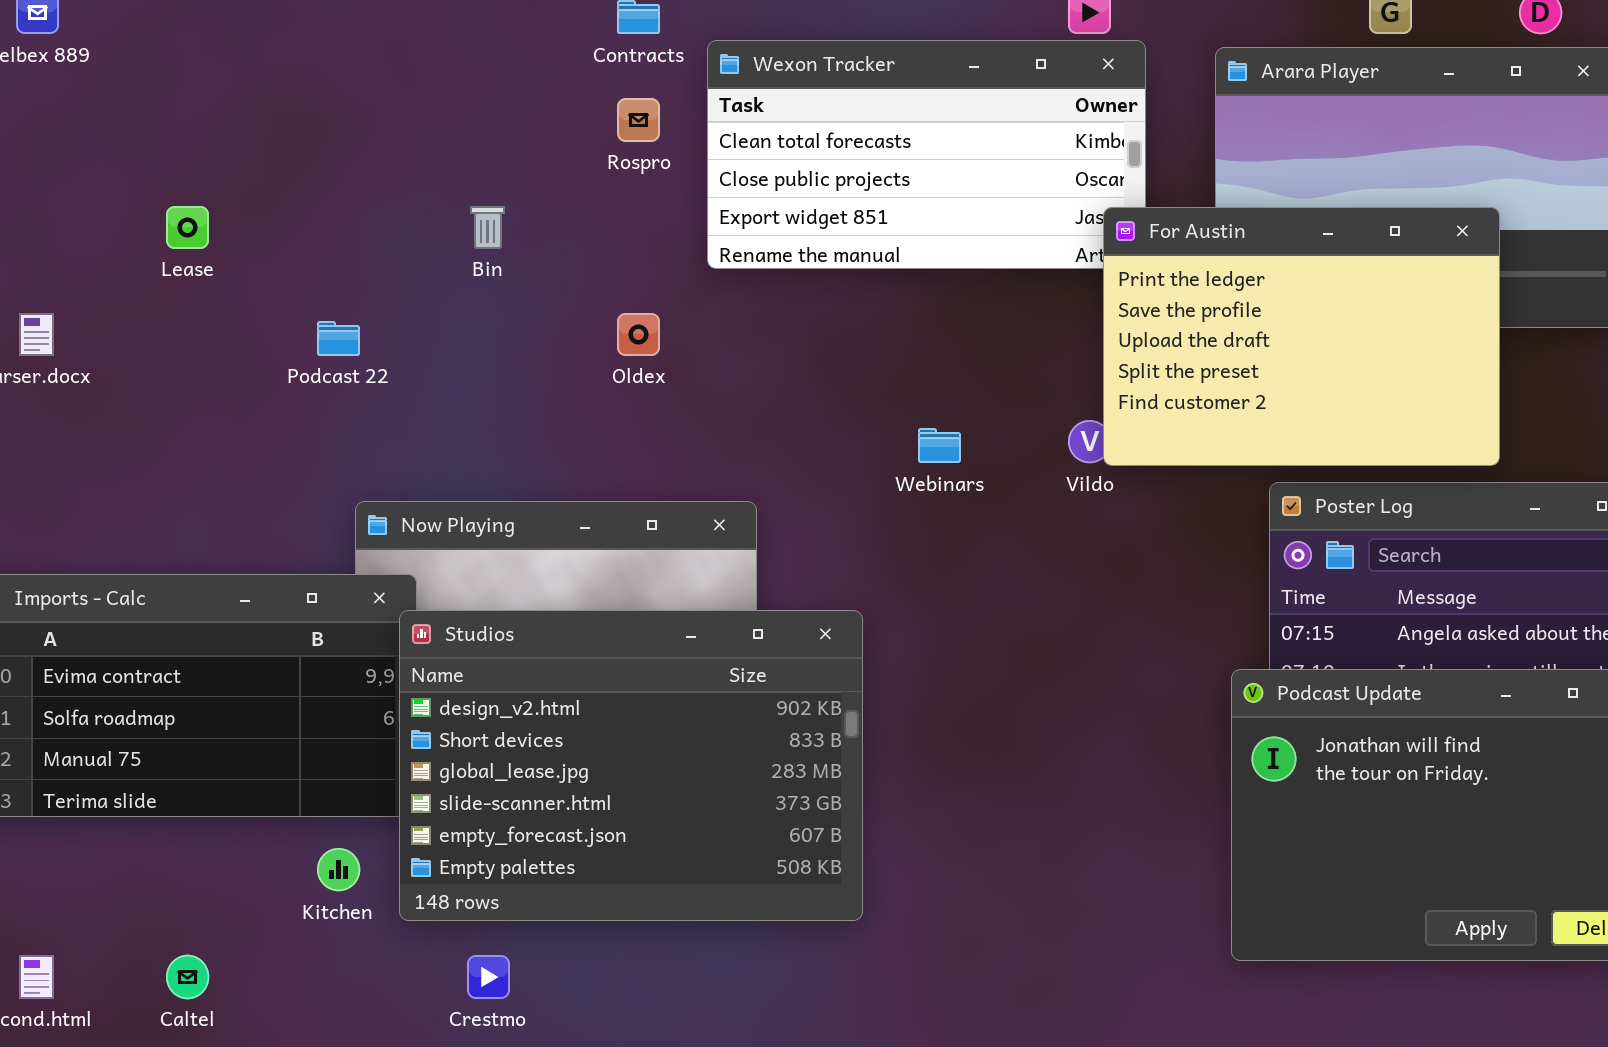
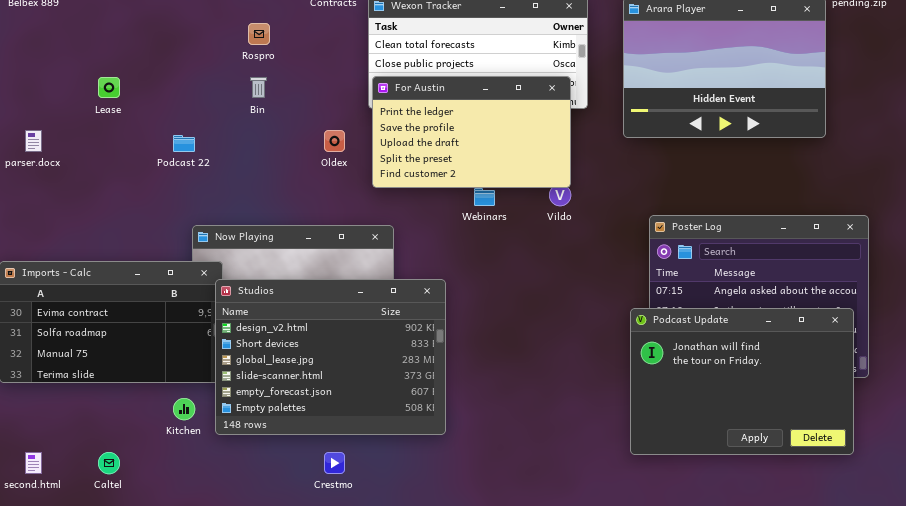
Rospro: [617,98,660,142] -> [248,23,270,45], moved
For Austin: [1103,207,1500,466] -> [372,76,571,188], moved, resized
Crestmo: [467,955,510,999] -> [324,452,345,474], moved

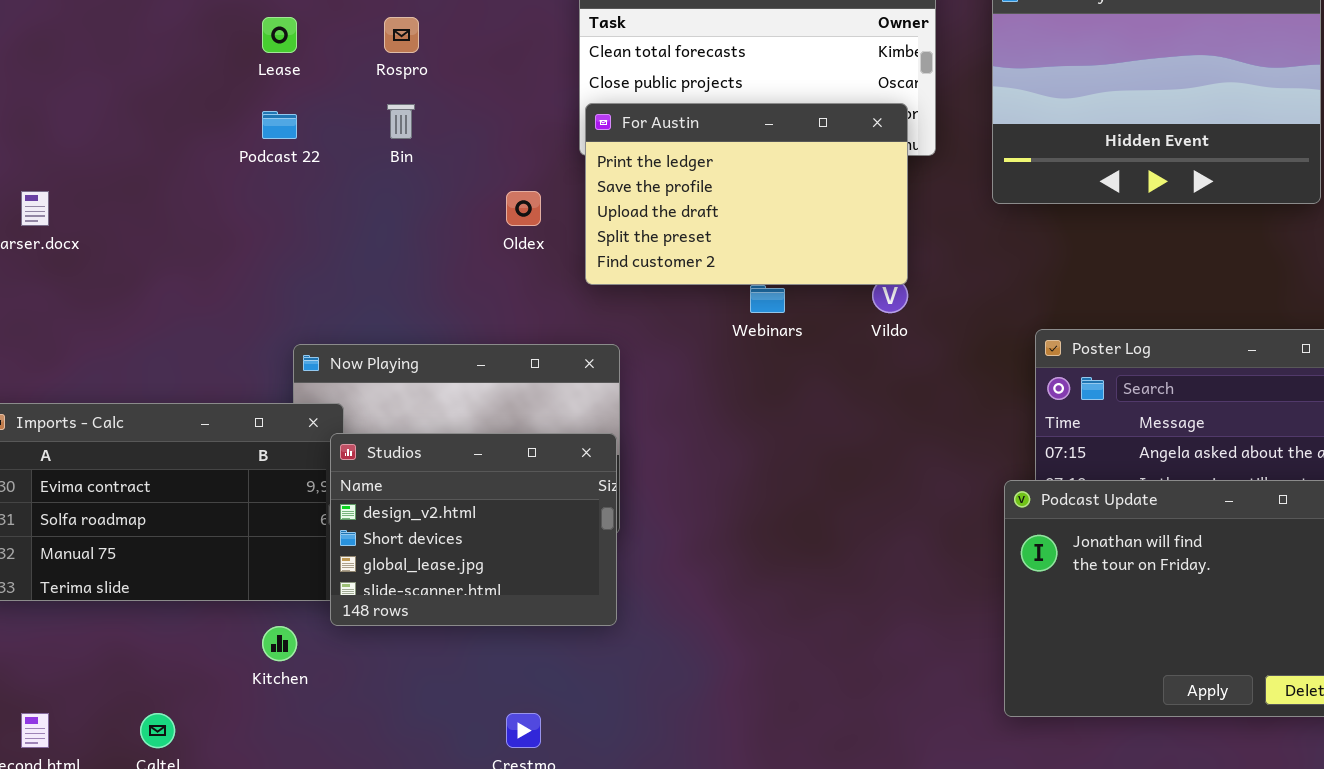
Lease: [98,77,120,98] -> [262,17,297,53], moved
Podcast 22: [173,135,195,152] -> [262,111,297,139], moved
Studios: [215,279,446,435] -> [330,433,617,626], resized

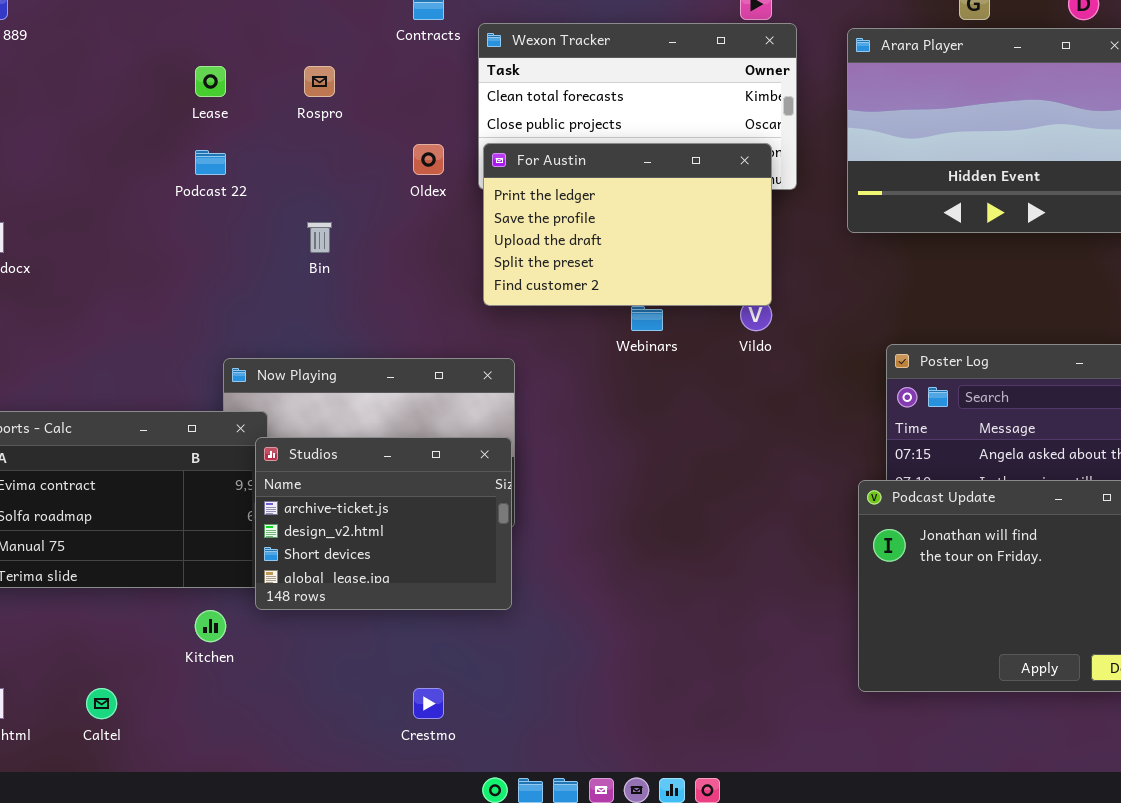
Bin: [387,104,415,139] -> [307,222,332,253], moved
Oldex: [506,191,541,226] -> [413,144,444,175], moved
Studios: [330,433,617,626] -> [255,437,512,610], scrolled up 1 row

